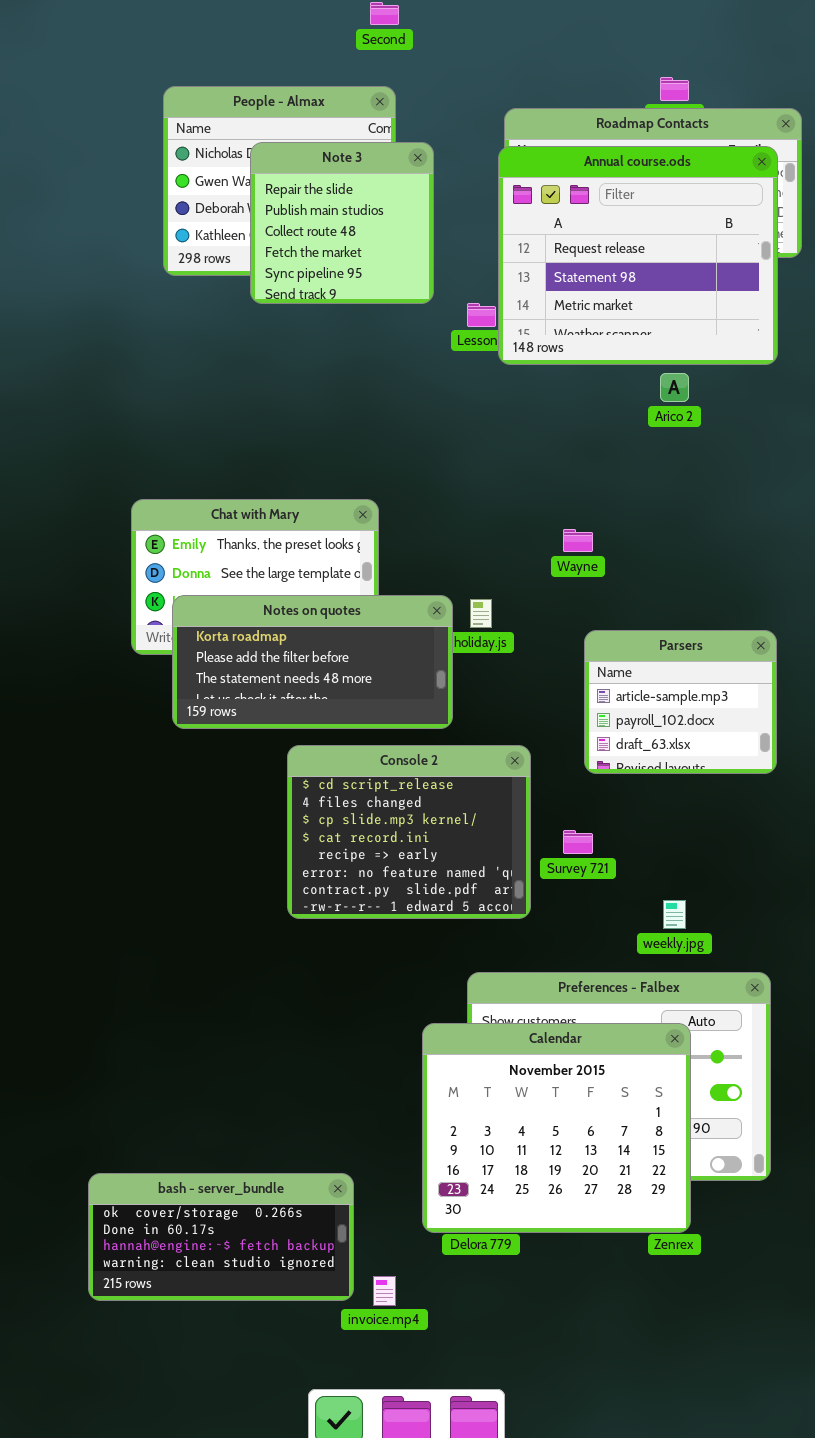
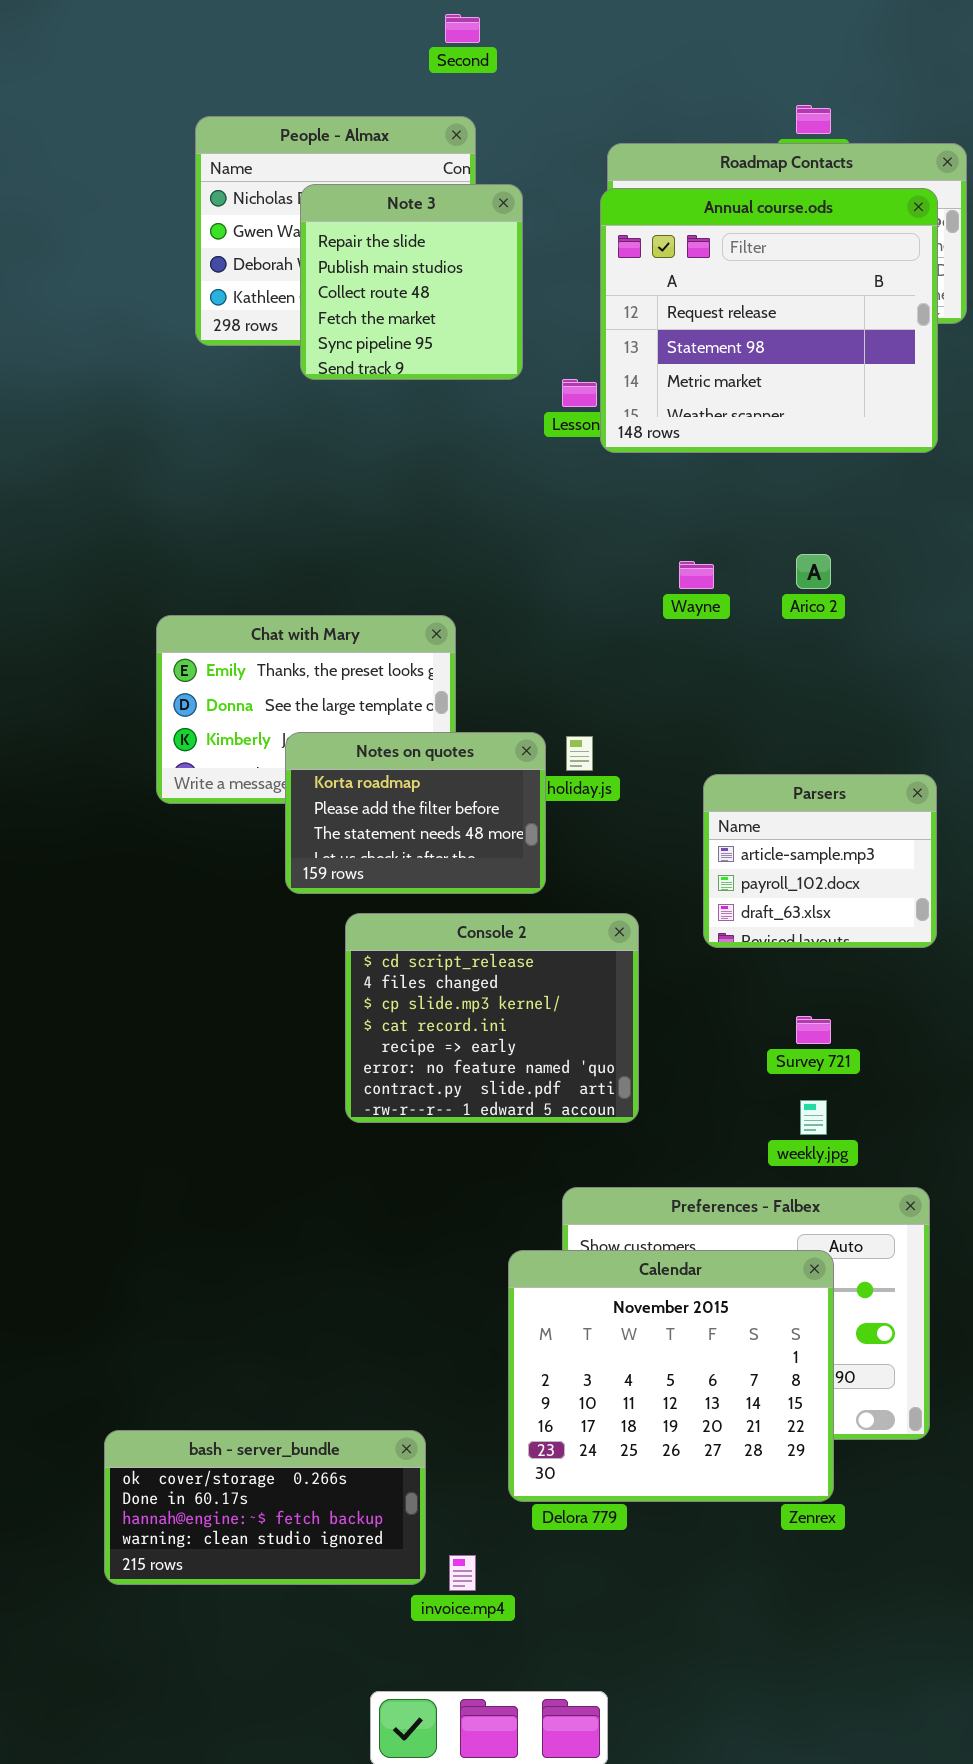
Arico 2: [660,373,689,402] -> [796,554,831,589], moved
Wayne: [563,529,593,552] -> [679,561,714,589], moved
Notes on quotes: [172,595,453,729] -> [285,732,546,894], resized
Survey 721: [563,830,593,854] -> [796,1016,831,1044], moved

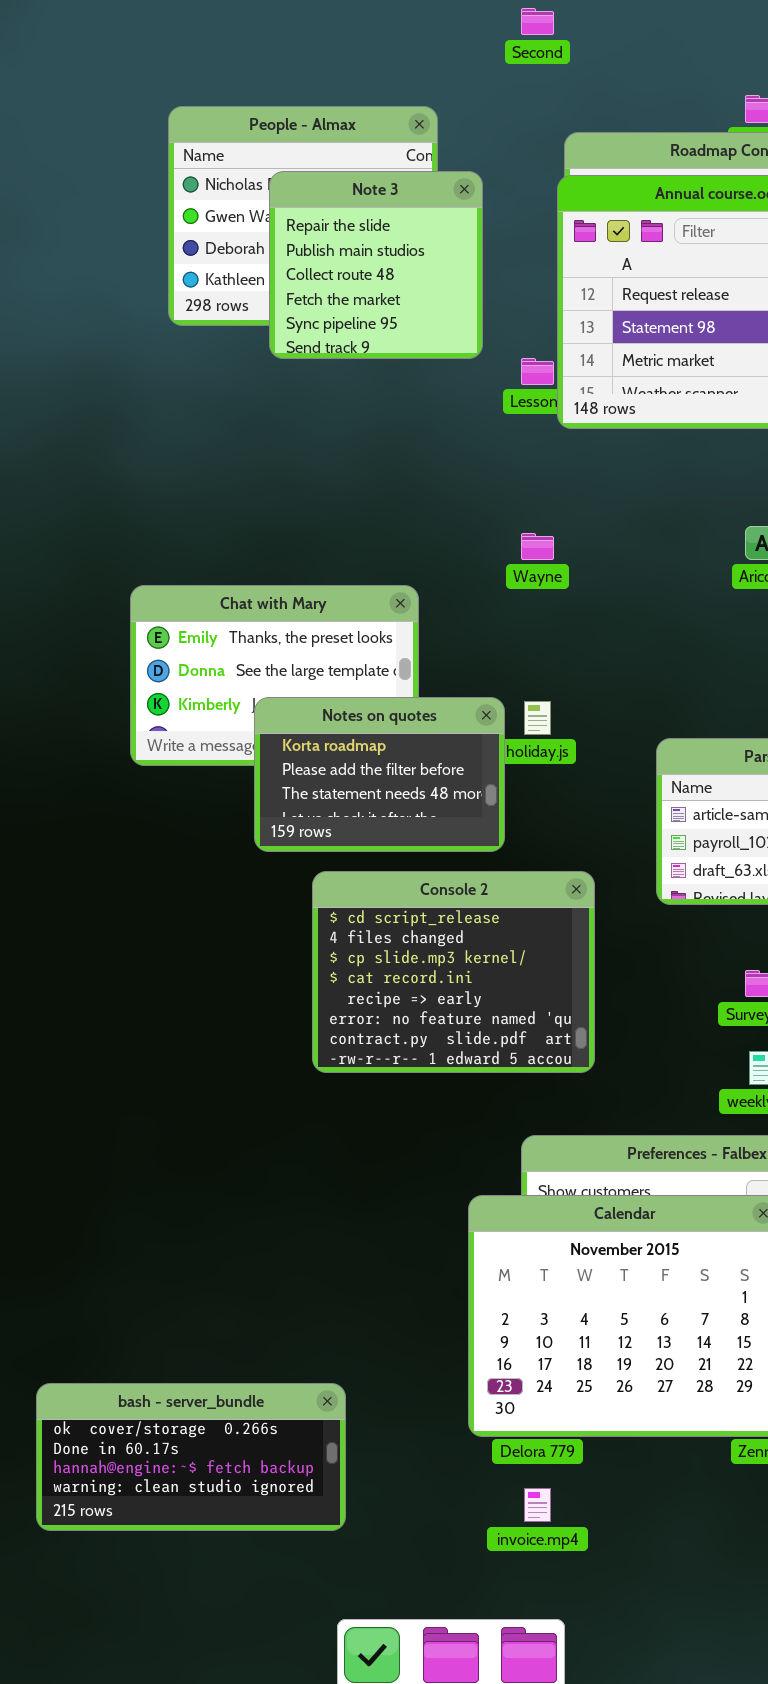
Second: [445,14,480,43] -> [521,8,554,35], moved
Wayne: [679,561,714,589] -> [521,533,554,560], moved
bash - server_bundle: [104,1430,426,1585] -> [36,1383,346,1531], moved
invoice.mp4: [449,1555,476,1591] -> [524,1488,551,1522], moved

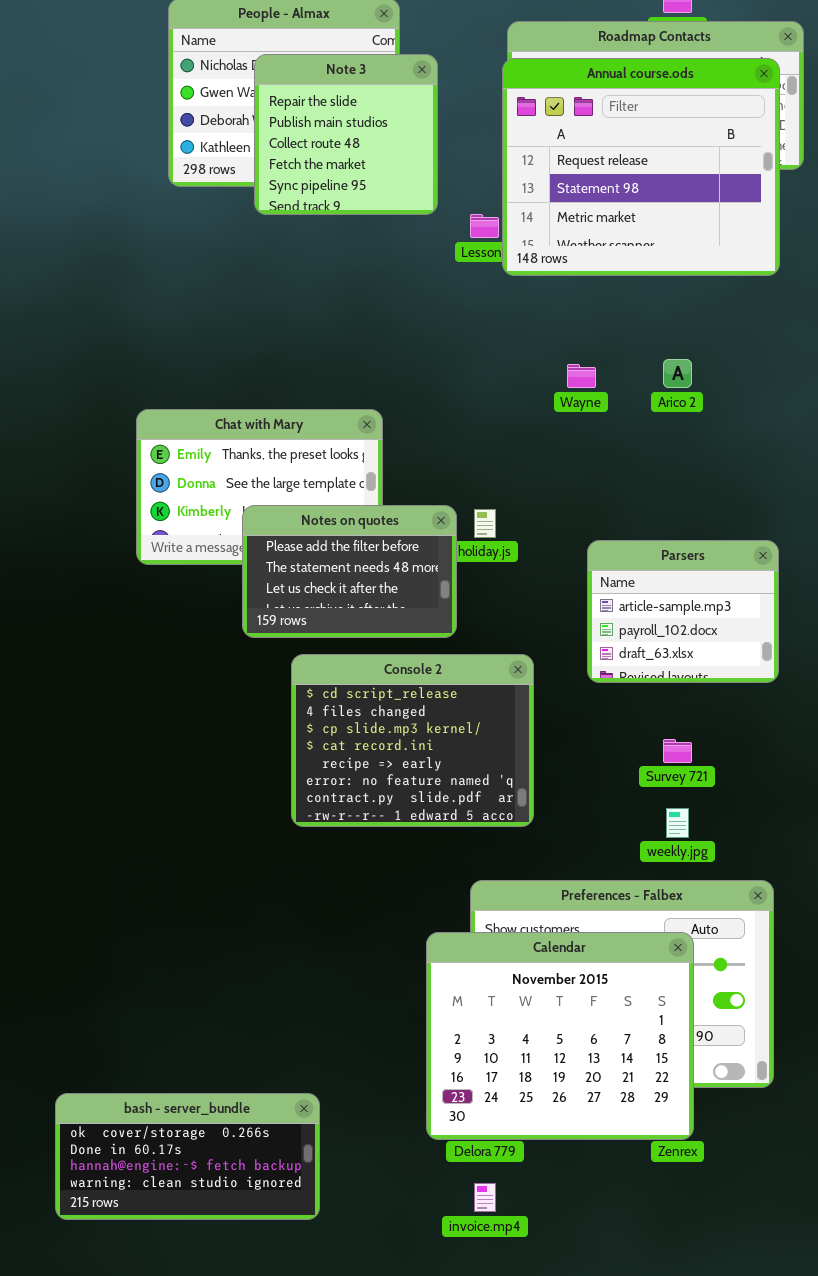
Wayne: [521,533,554,560] -> [567,364,596,388], moved
Notes on quotes: [254,697,505,852] -> [242,505,457,638], scrolled down 1 row

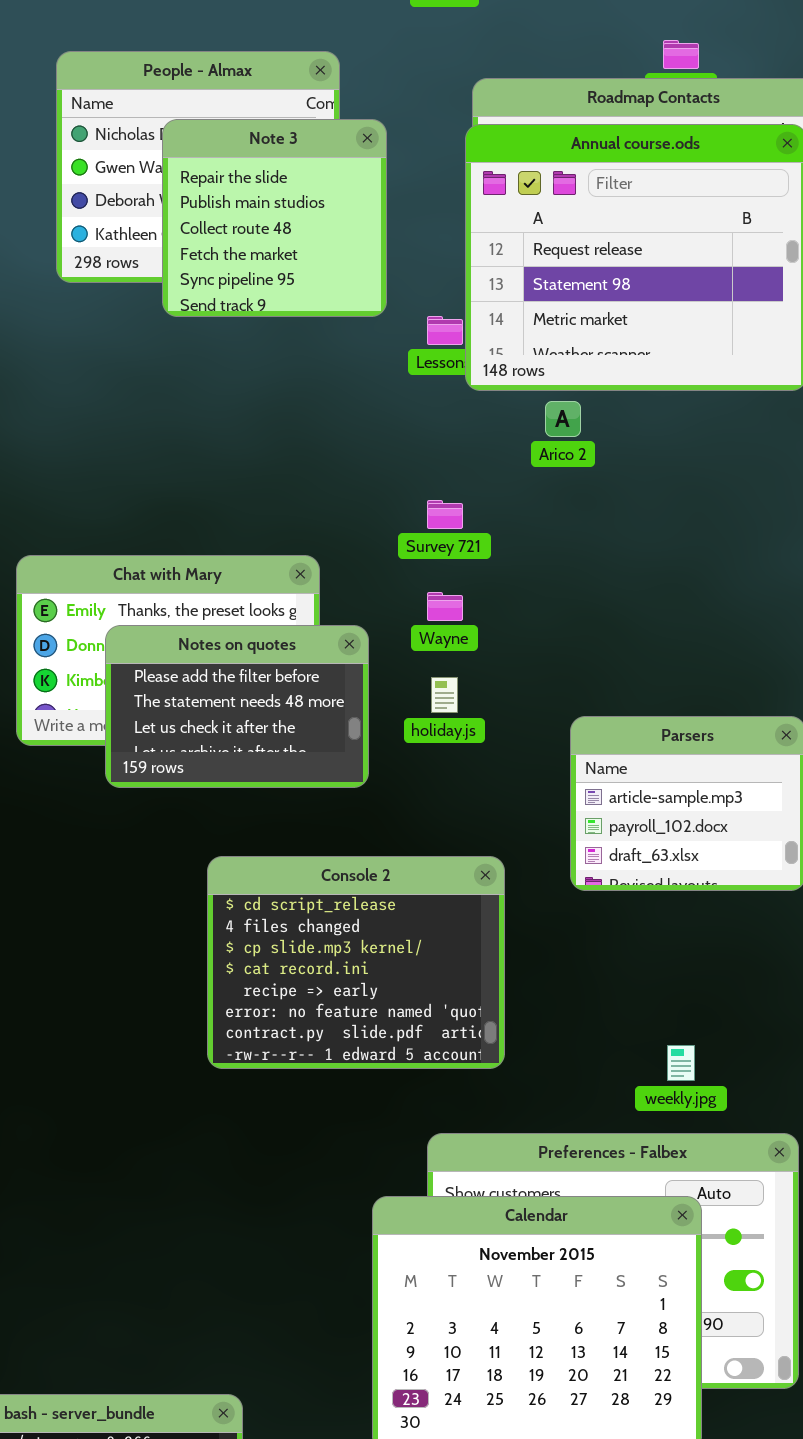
Arico 2: [663,359,692,388] -> [545,401,581,437], moved
Wayne: [567,364,596,388] -> [427,592,463,621], moved
Notes on quotes: [242,505,457,638] -> [105,625,369,788], moved
Survey 721: [663,739,692,763] -> [427,500,463,529], moved

